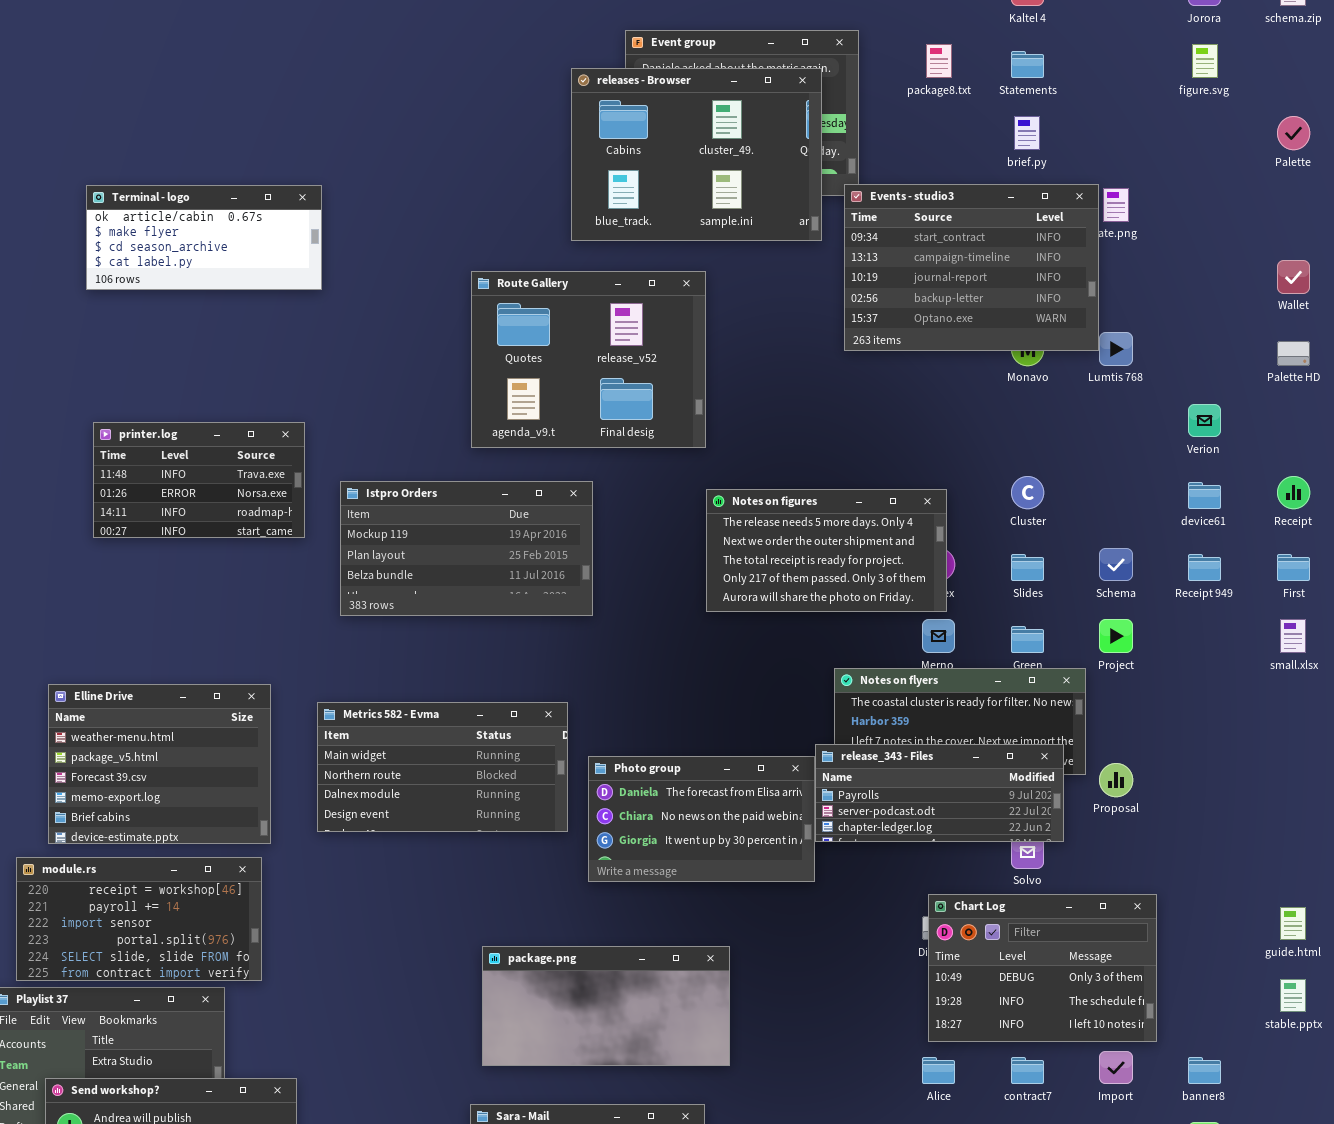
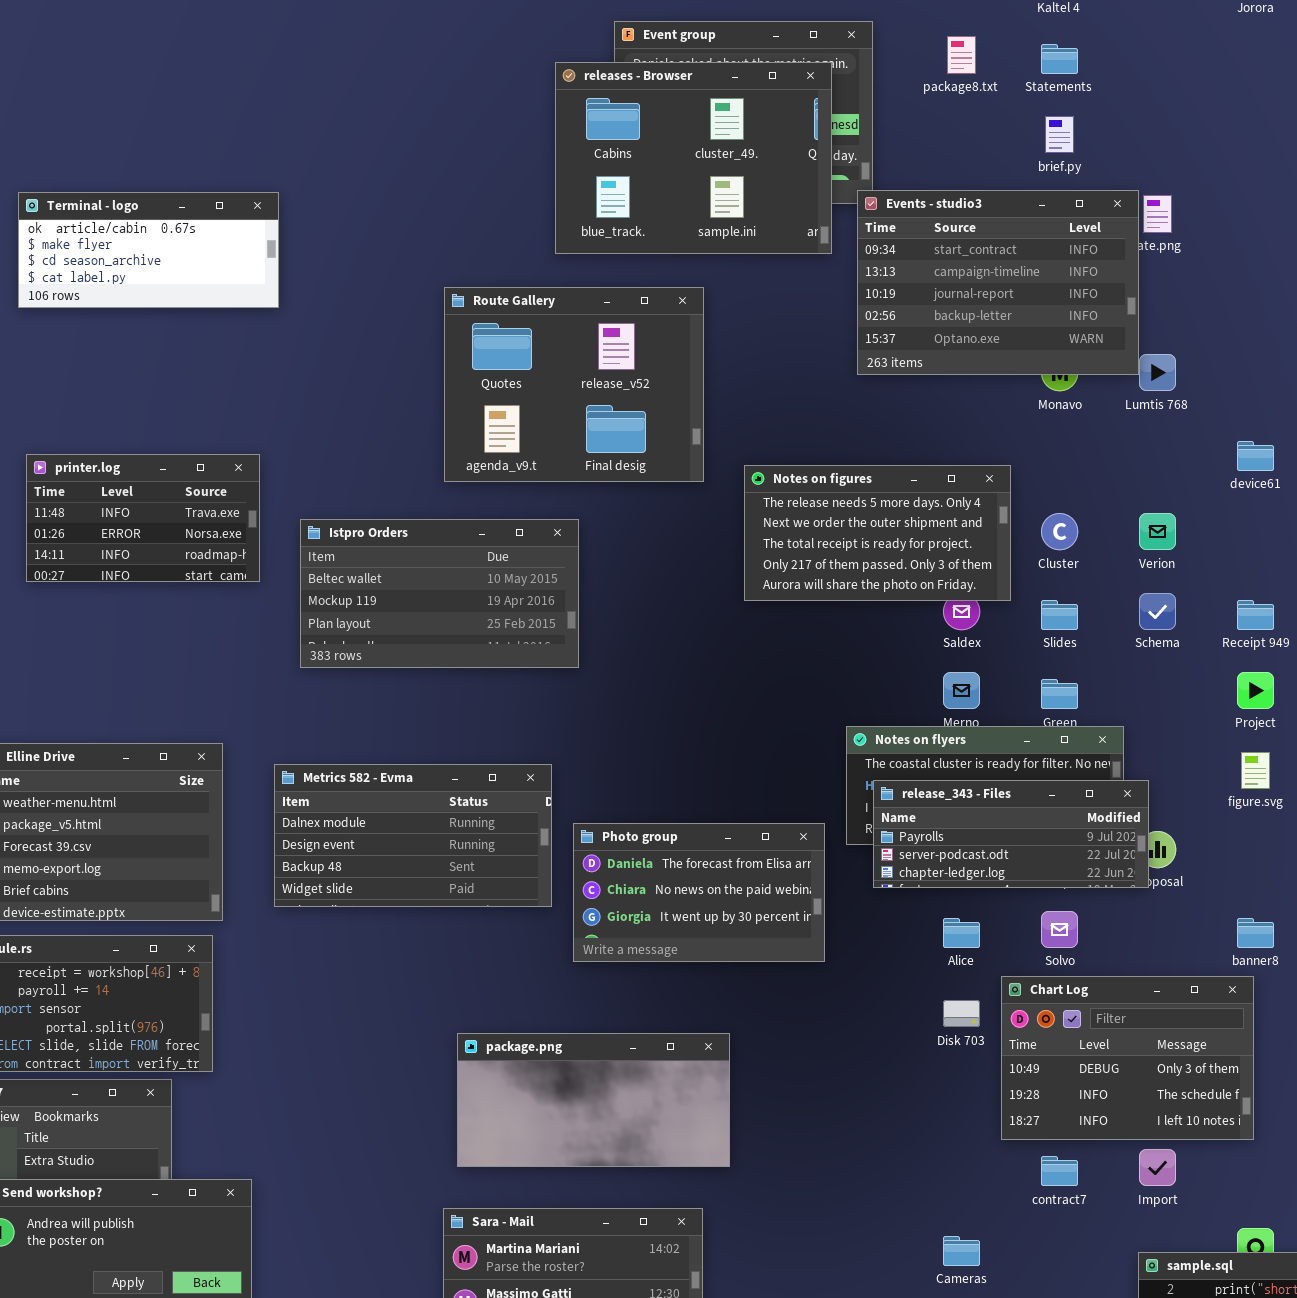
figure.svg: [1192,44,1218,78] -> [1241,752,1270,789], moved
Verion: [1188,404,1221,437] -> [1139,513,1176,550], moved
Istpro Orders: [340,481,593,616] -> [300,519,579,668], scrolled up 1 row
device61: [1188,482,1221,509] -> [1237,441,1274,471], moved
Notes on figures: [706,489,947,612] -> [744,465,1011,601], moved
Project: [1099,619,1133,653] -> [1237,672,1274,709], moved
Metrics 582 - Evma: [317,702,568,832] -> [274,764,552,907], scrolled down 2 rows
release_343 - Files: [815,744,1064,842] -> [873,780,1149,888], moved
Chart Log: [928,894,1157,1042] -> [1001,976,1254,1140], moved
Alice: [922,1057,955,1084] -> [943,918,980,948], moved
banner8: [1188,1057,1221,1084] -> [1237,918,1274,948], moved

